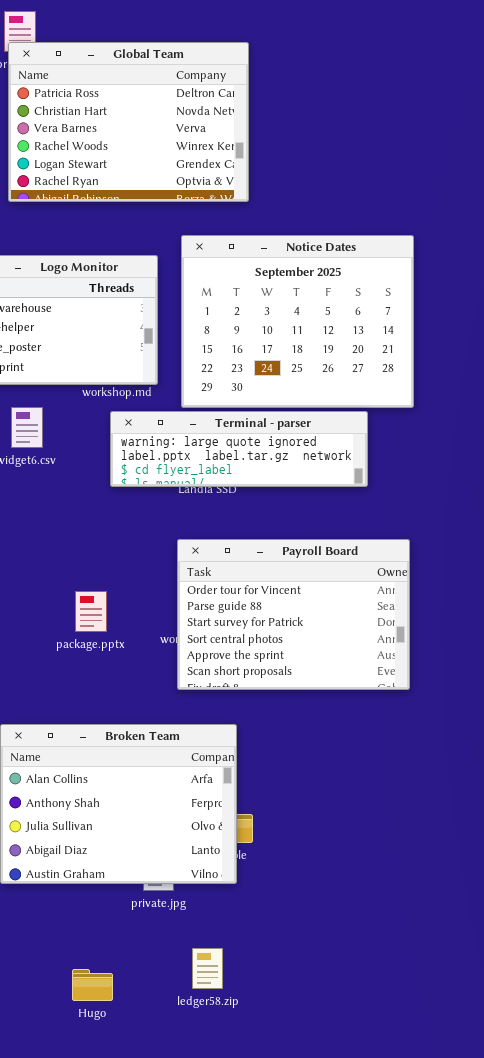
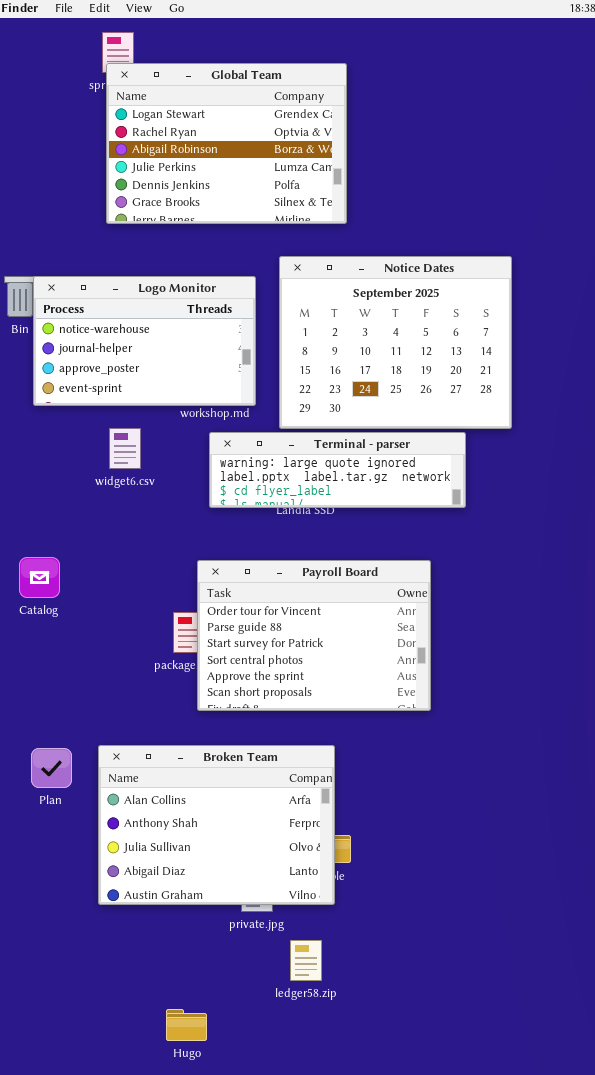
Global Team: [8,42,249,202] -> [106,63,347,224], scrolled down 4 rows
Payroll Board: [177,539,410,690] -> [197,560,431,711], moved
ledger58.zip: [192,948,223,989] -> [290,940,322,981], moved
Hugo: [72,969,113,1001] -> [166,1009,207,1041], moved

